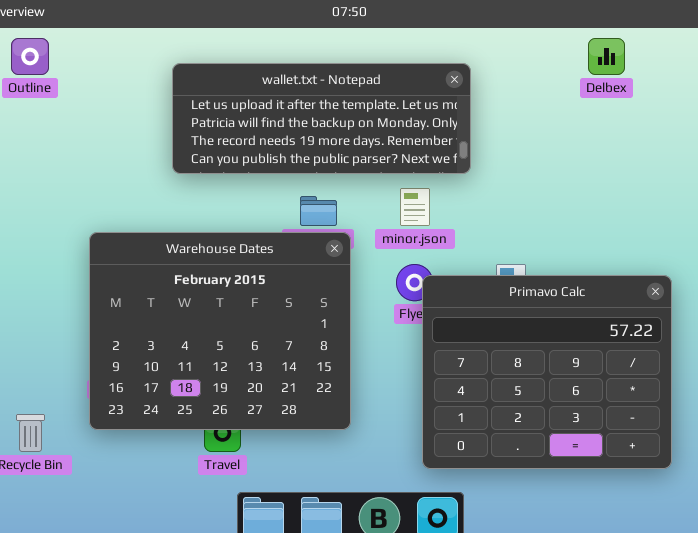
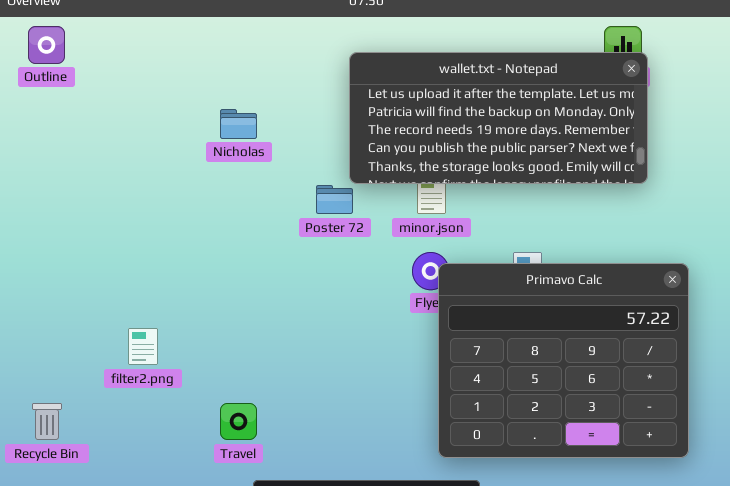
wallet.txt - Notepad: [172,63,471,174] -> [349,52,648,184], moved, resized
Warehouse Dates: [89,232,351,430] -> none, closed

